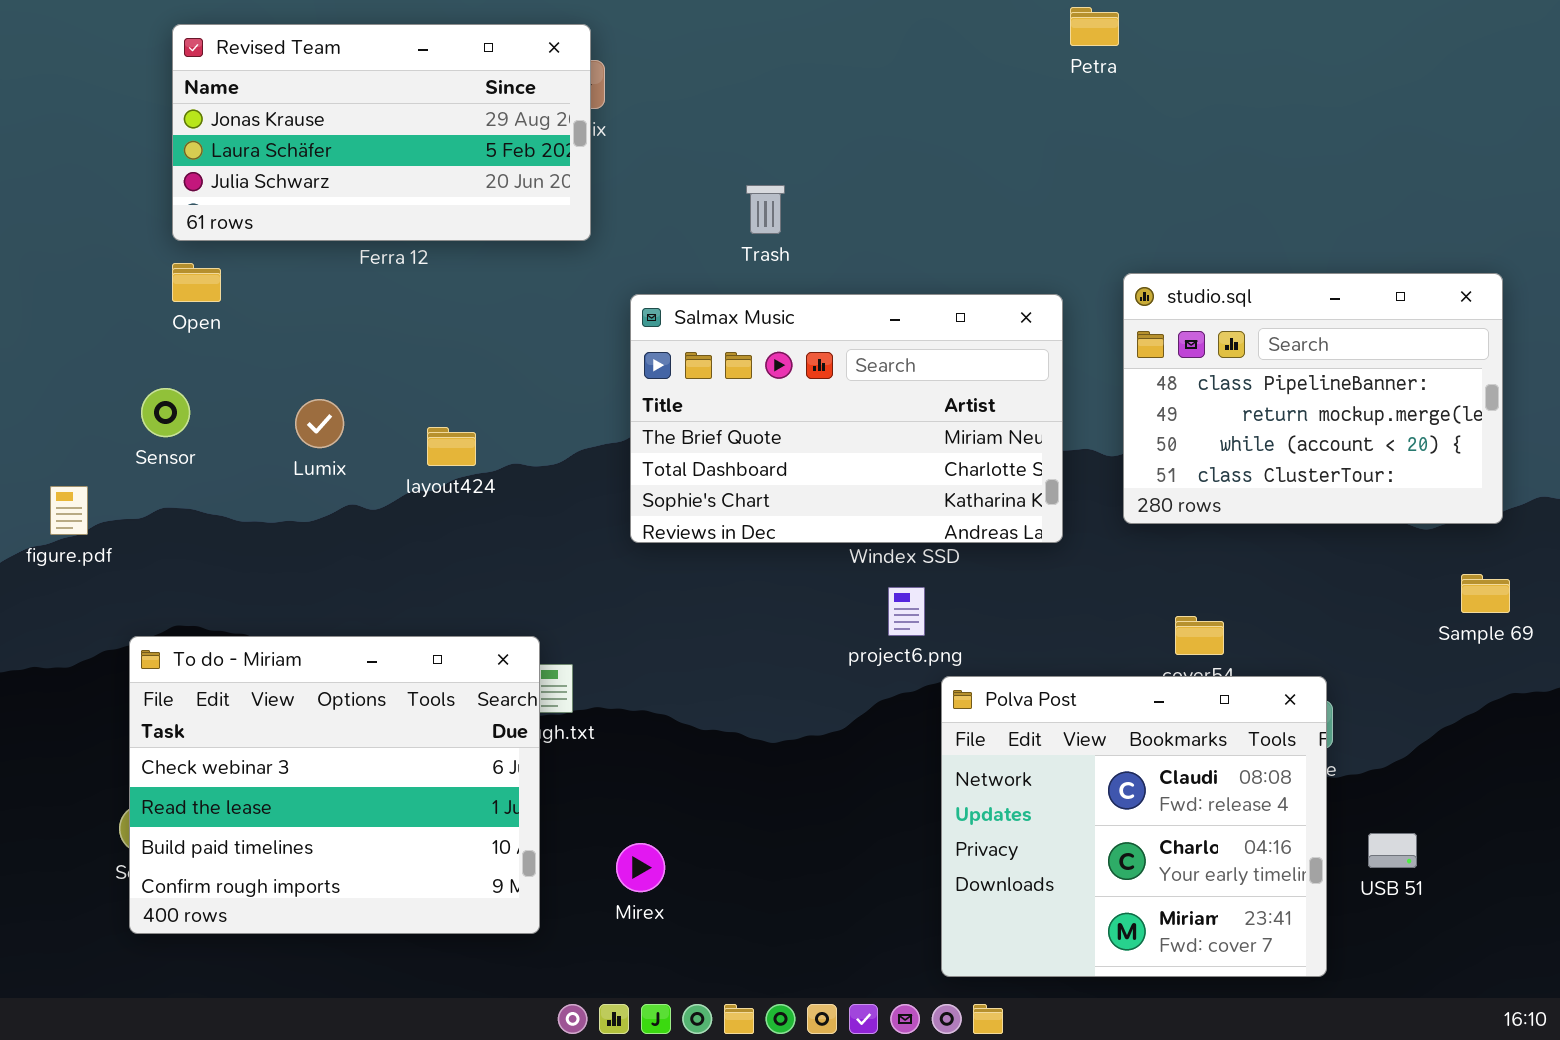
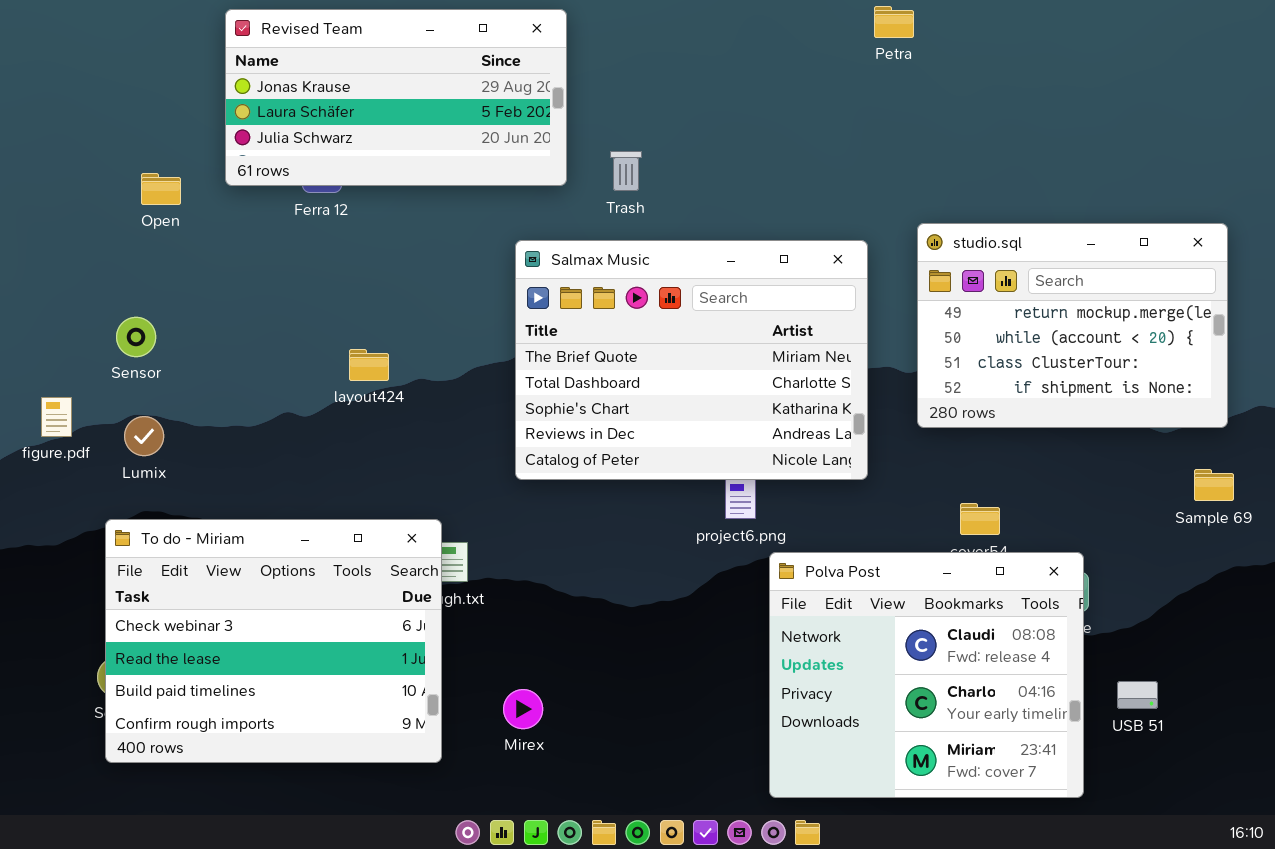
Revised Team: [172,24,591,241] -> [225,9,567,186], moved
Open: [172,263,221,302] -> [141,173,181,205], moved
studio.sql: [1123,273,1503,524] -> [917,223,1228,428], scrolled down 1 row
Salmax Music: [630,294,1063,543] -> [515,240,868,480], resized
Lumix: [295,399,344,448] -> [124,416,164,456], moved

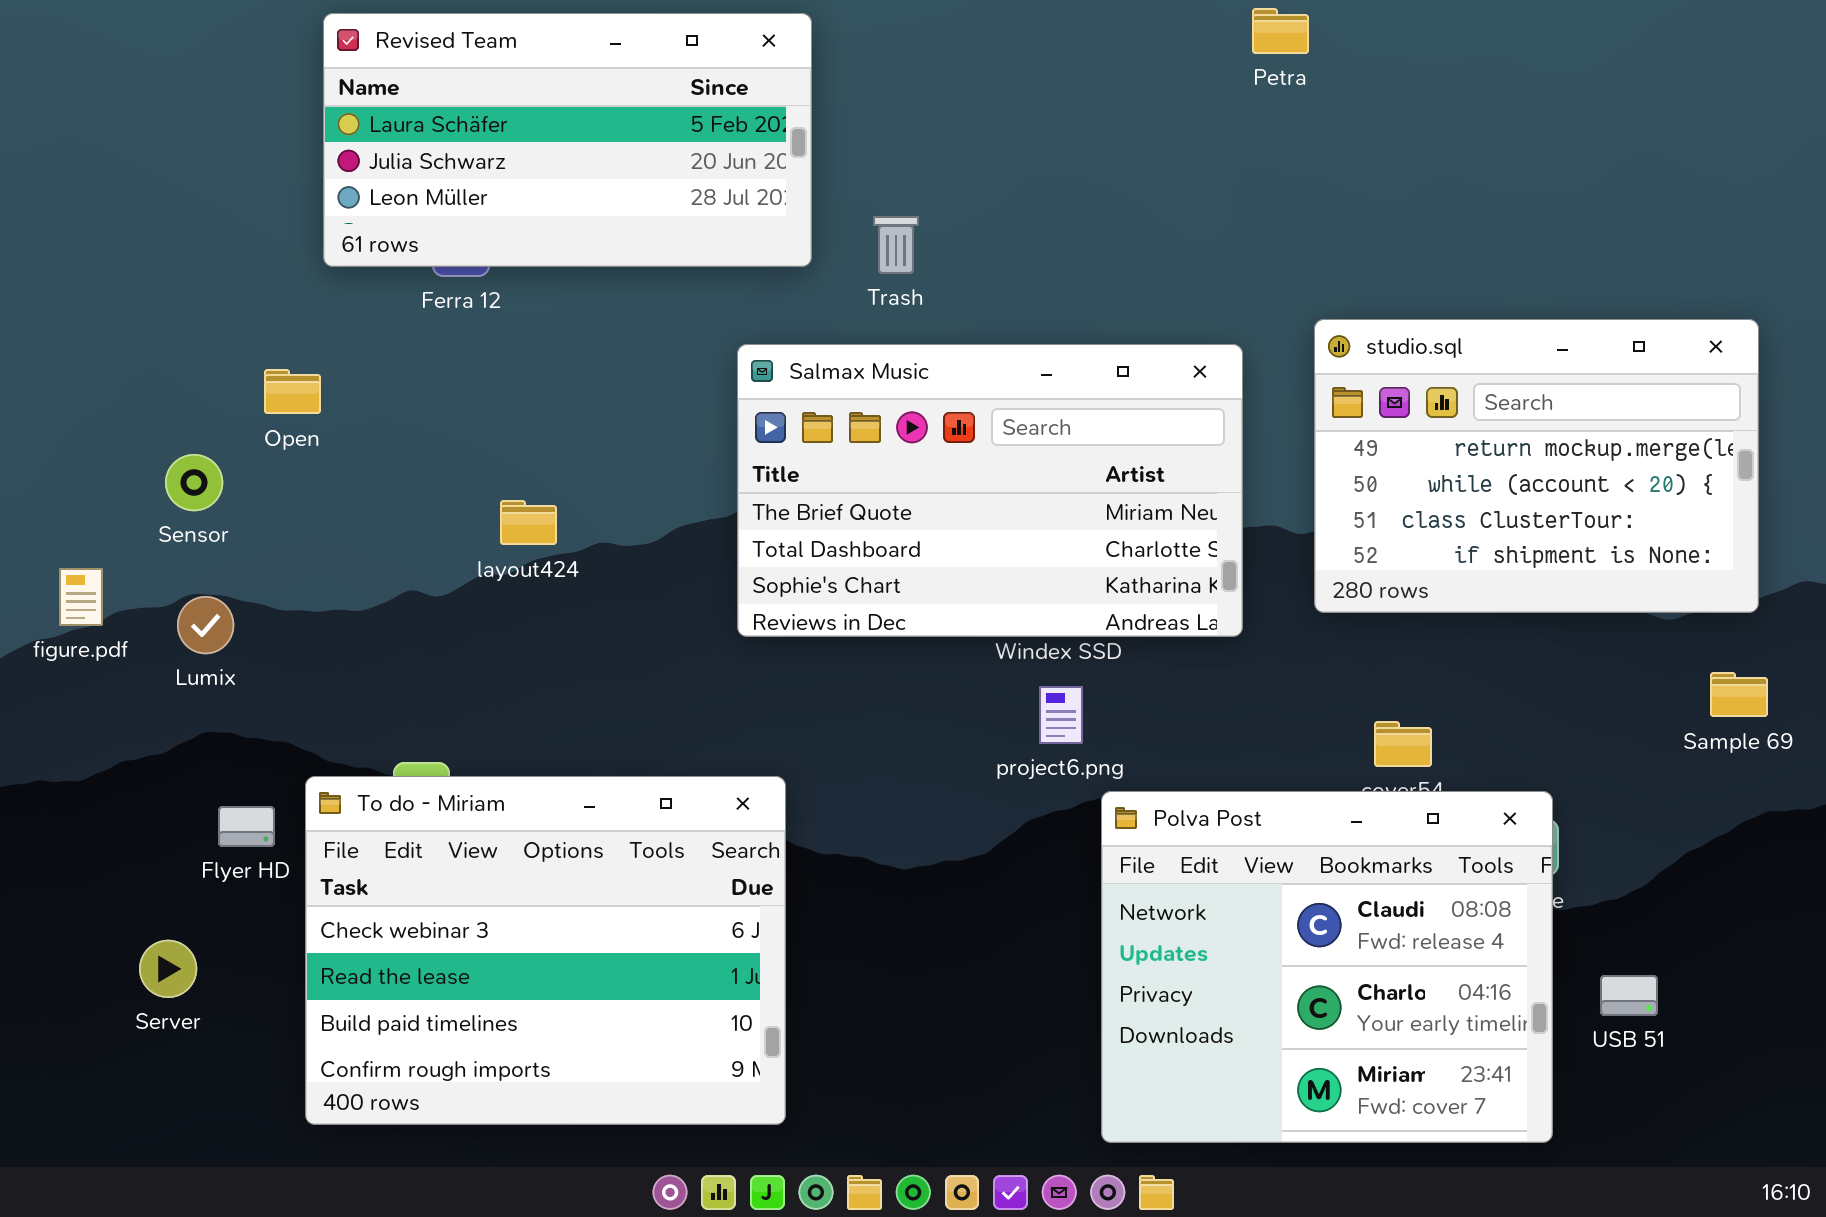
Revised Team: [225,9,567,186] -> [323,13,812,267], scrolled down 1 row
Open: [141,173,181,205] -> [264,369,321,414], moved
Salmax Music: [515,240,868,480] -> [737,344,1243,637], resized
To do - Miriam: [105,519,442,763] -> [305,776,786,1125], moved

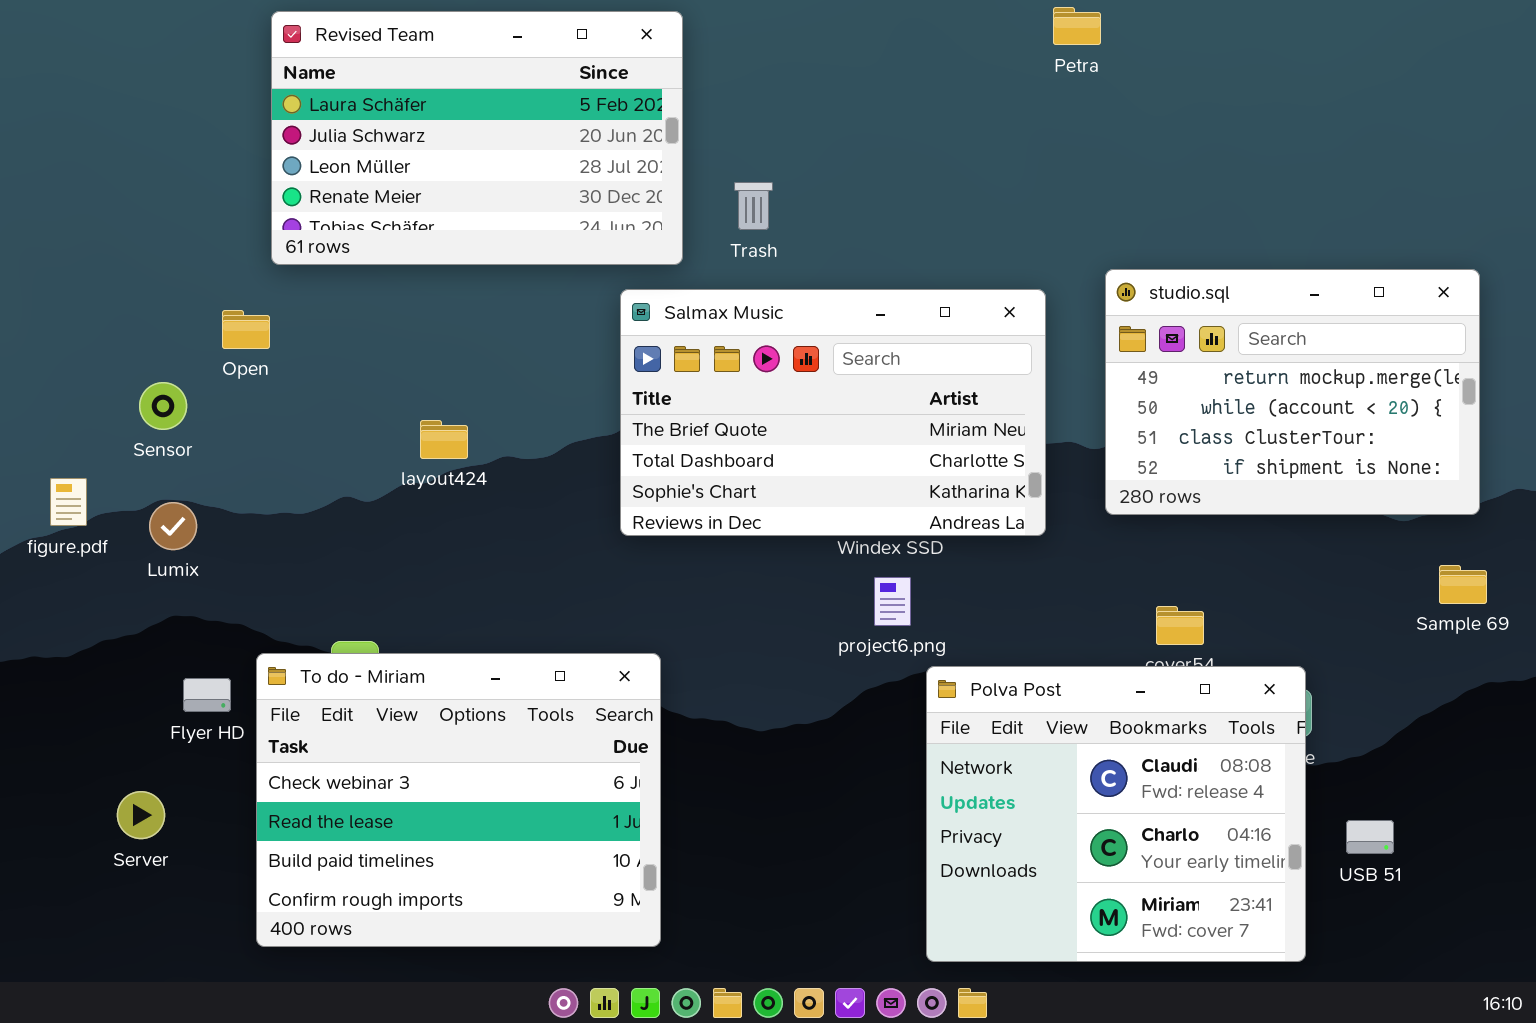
Revised Team: [323,13,812,267] -> [271,11,683,265], resized

